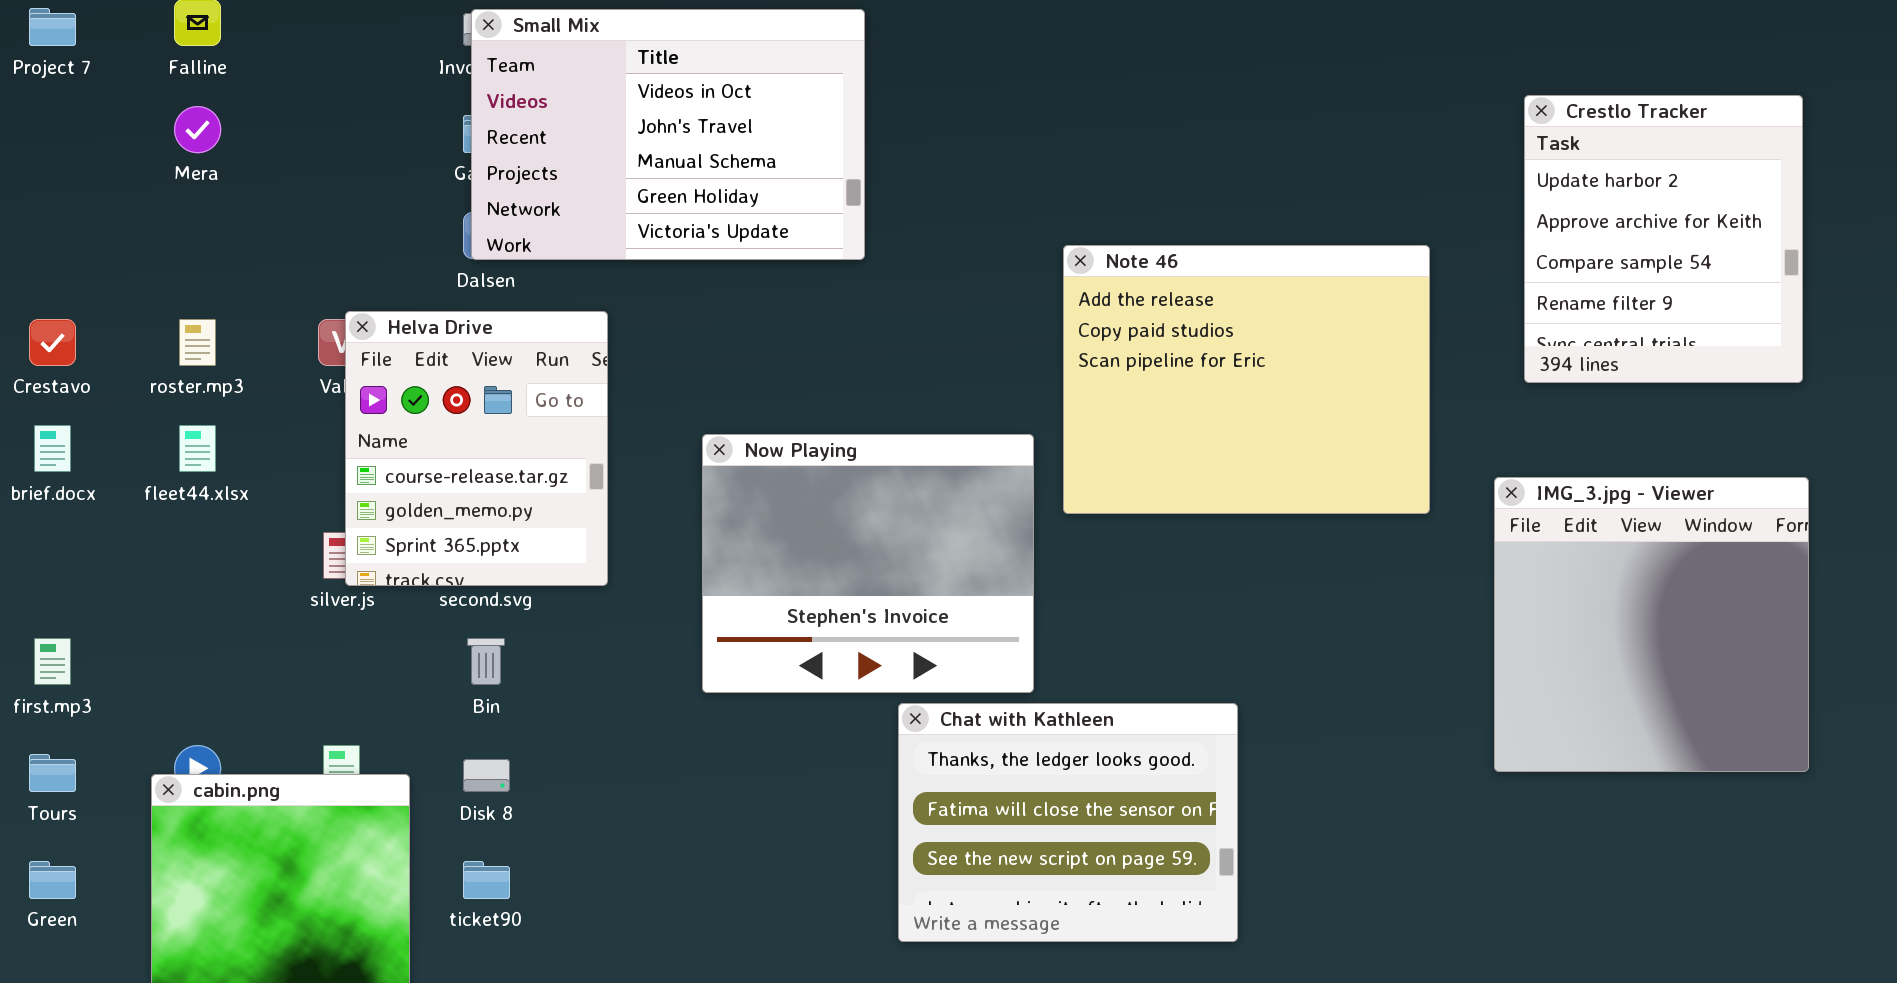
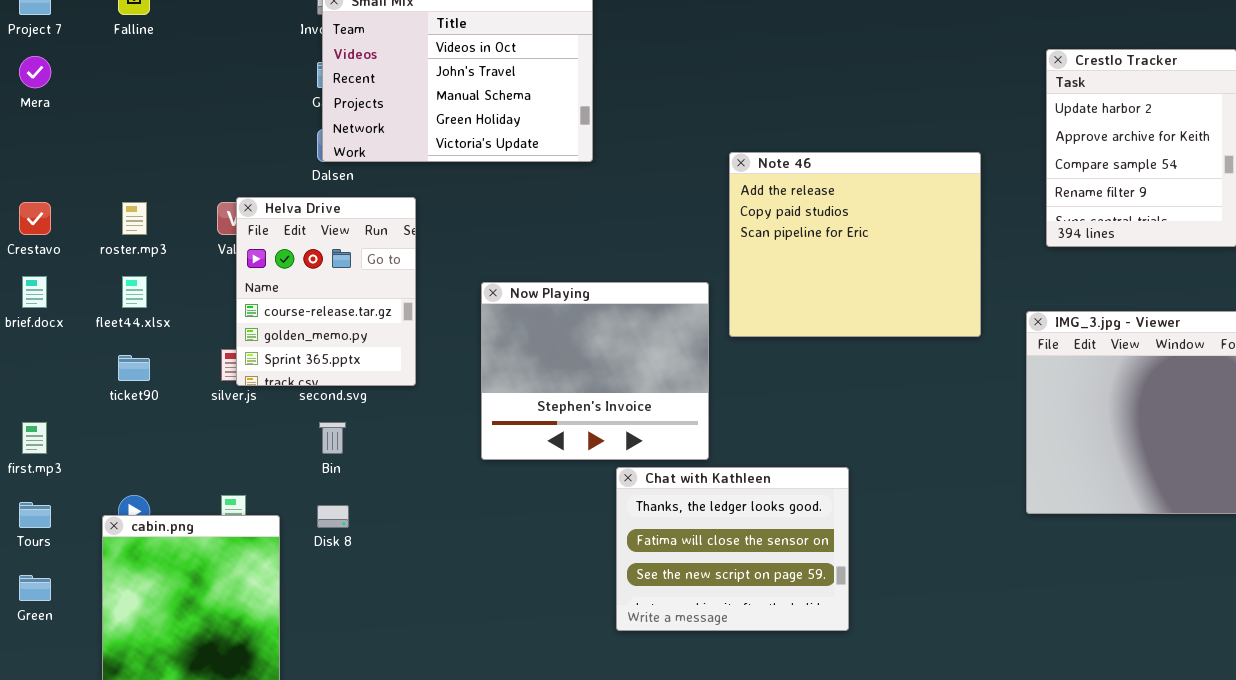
Mera: [174,106,221,153] -> [19,56,51,88], moved
ticket90: [463,861,510,899] -> [118,355,150,381], moved

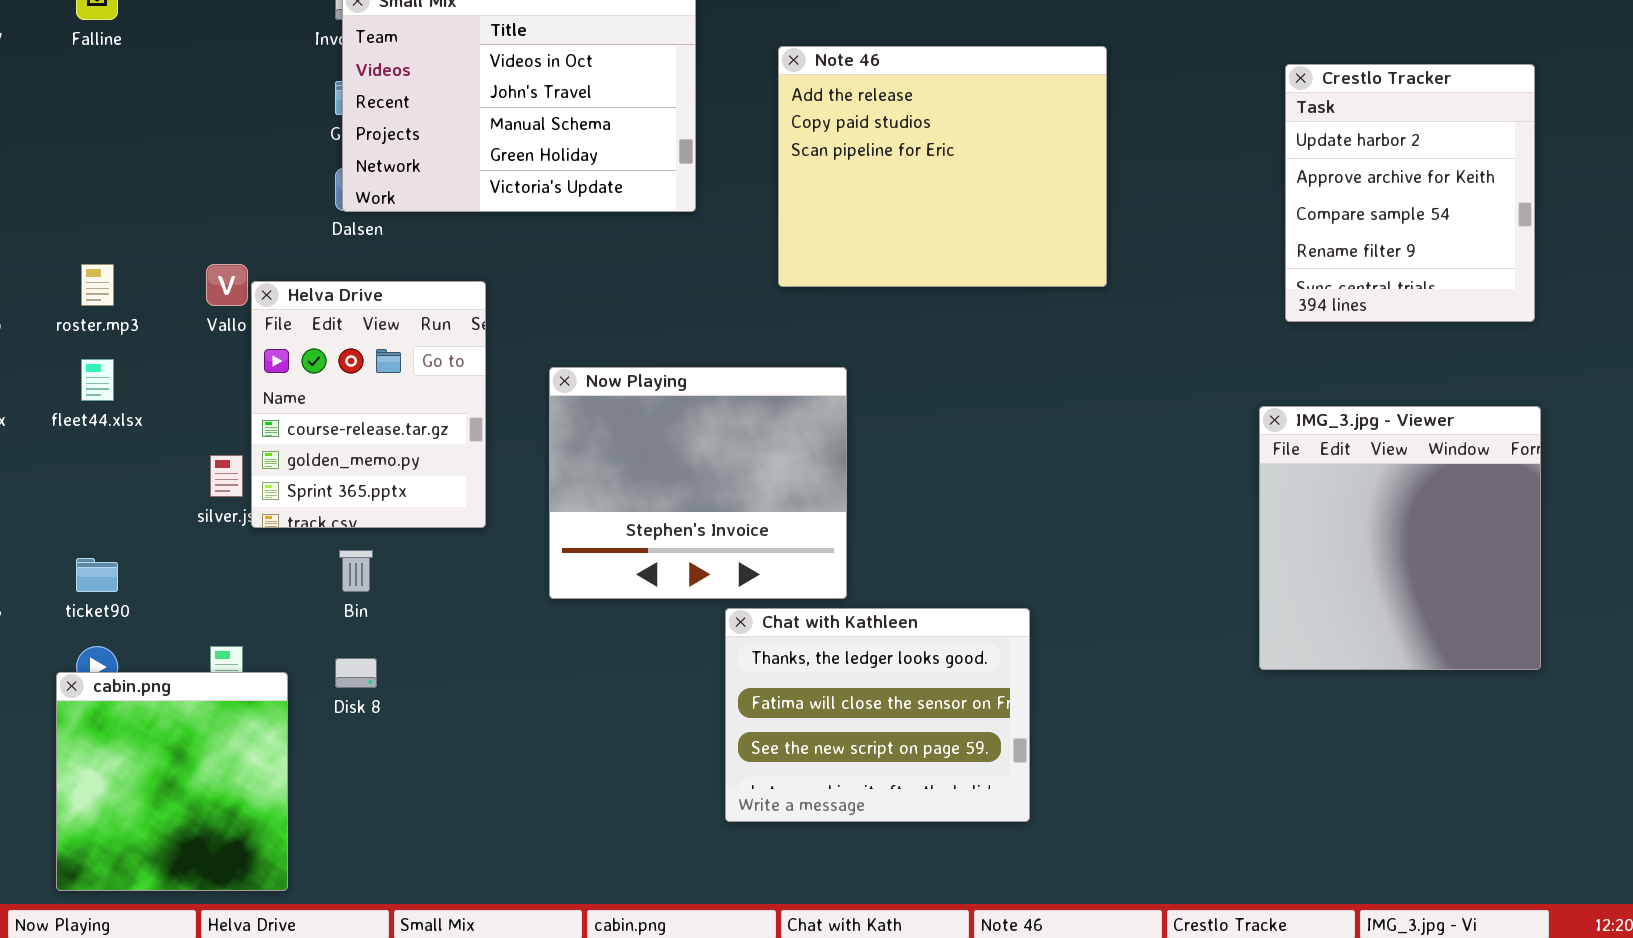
Note 46: [729,152,981,337] -> [778,46,1107,287], moved
Helva Drive: [236,197,416,386] -> [251,281,486,528], moved
ticket90: [118,355,150,381] -> [76,558,118,592], moved

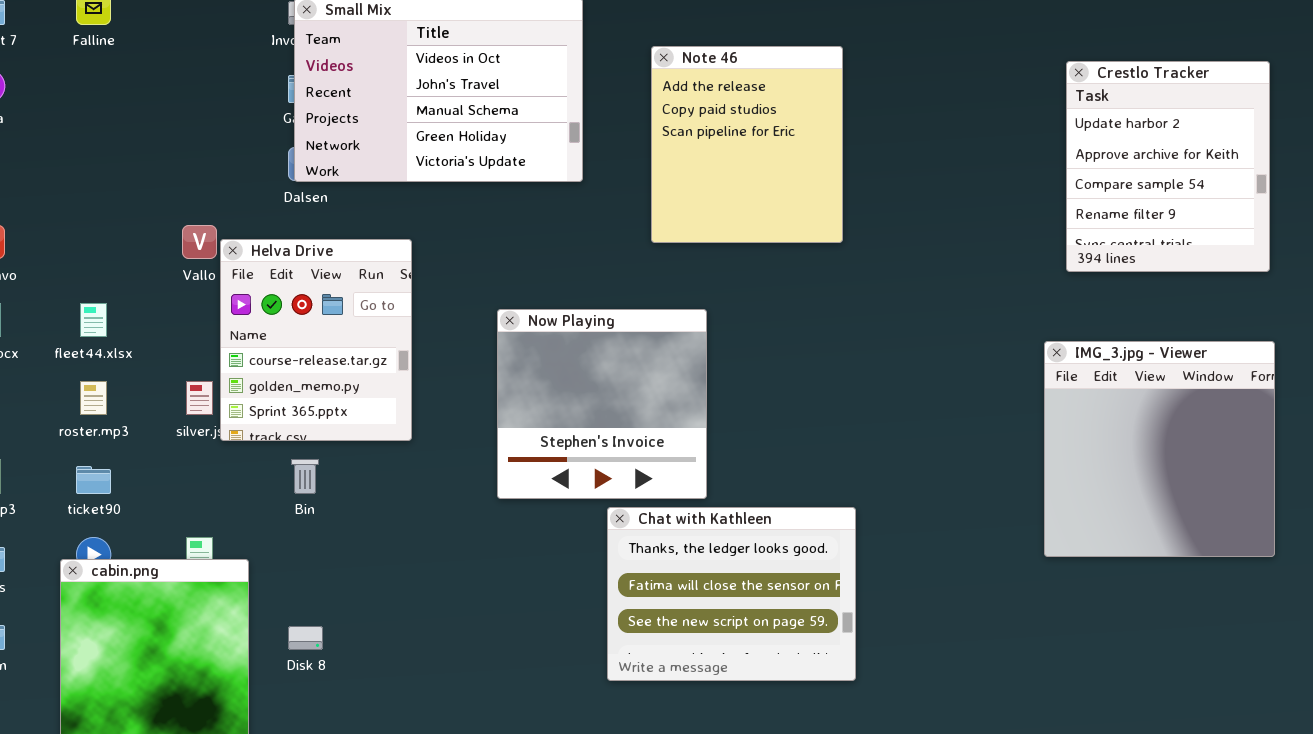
Note 46: [778,46,1107,287] -> [651,46,843,243], resized
roster.mp3: [81,264,114,306] -> [80,381,107,415], moved
Now Playing: [549,367,847,599] -> [497,309,707,499], resized
Disk 8: [335,658,377,688] -> [288,626,323,650], moved

